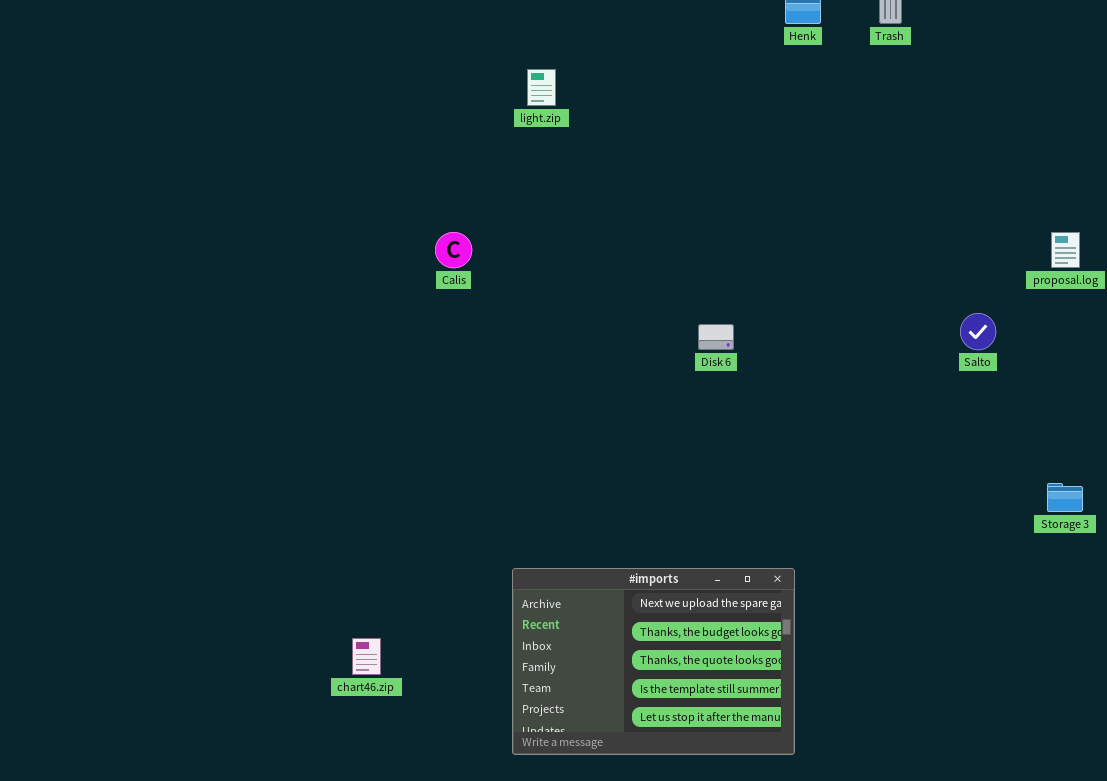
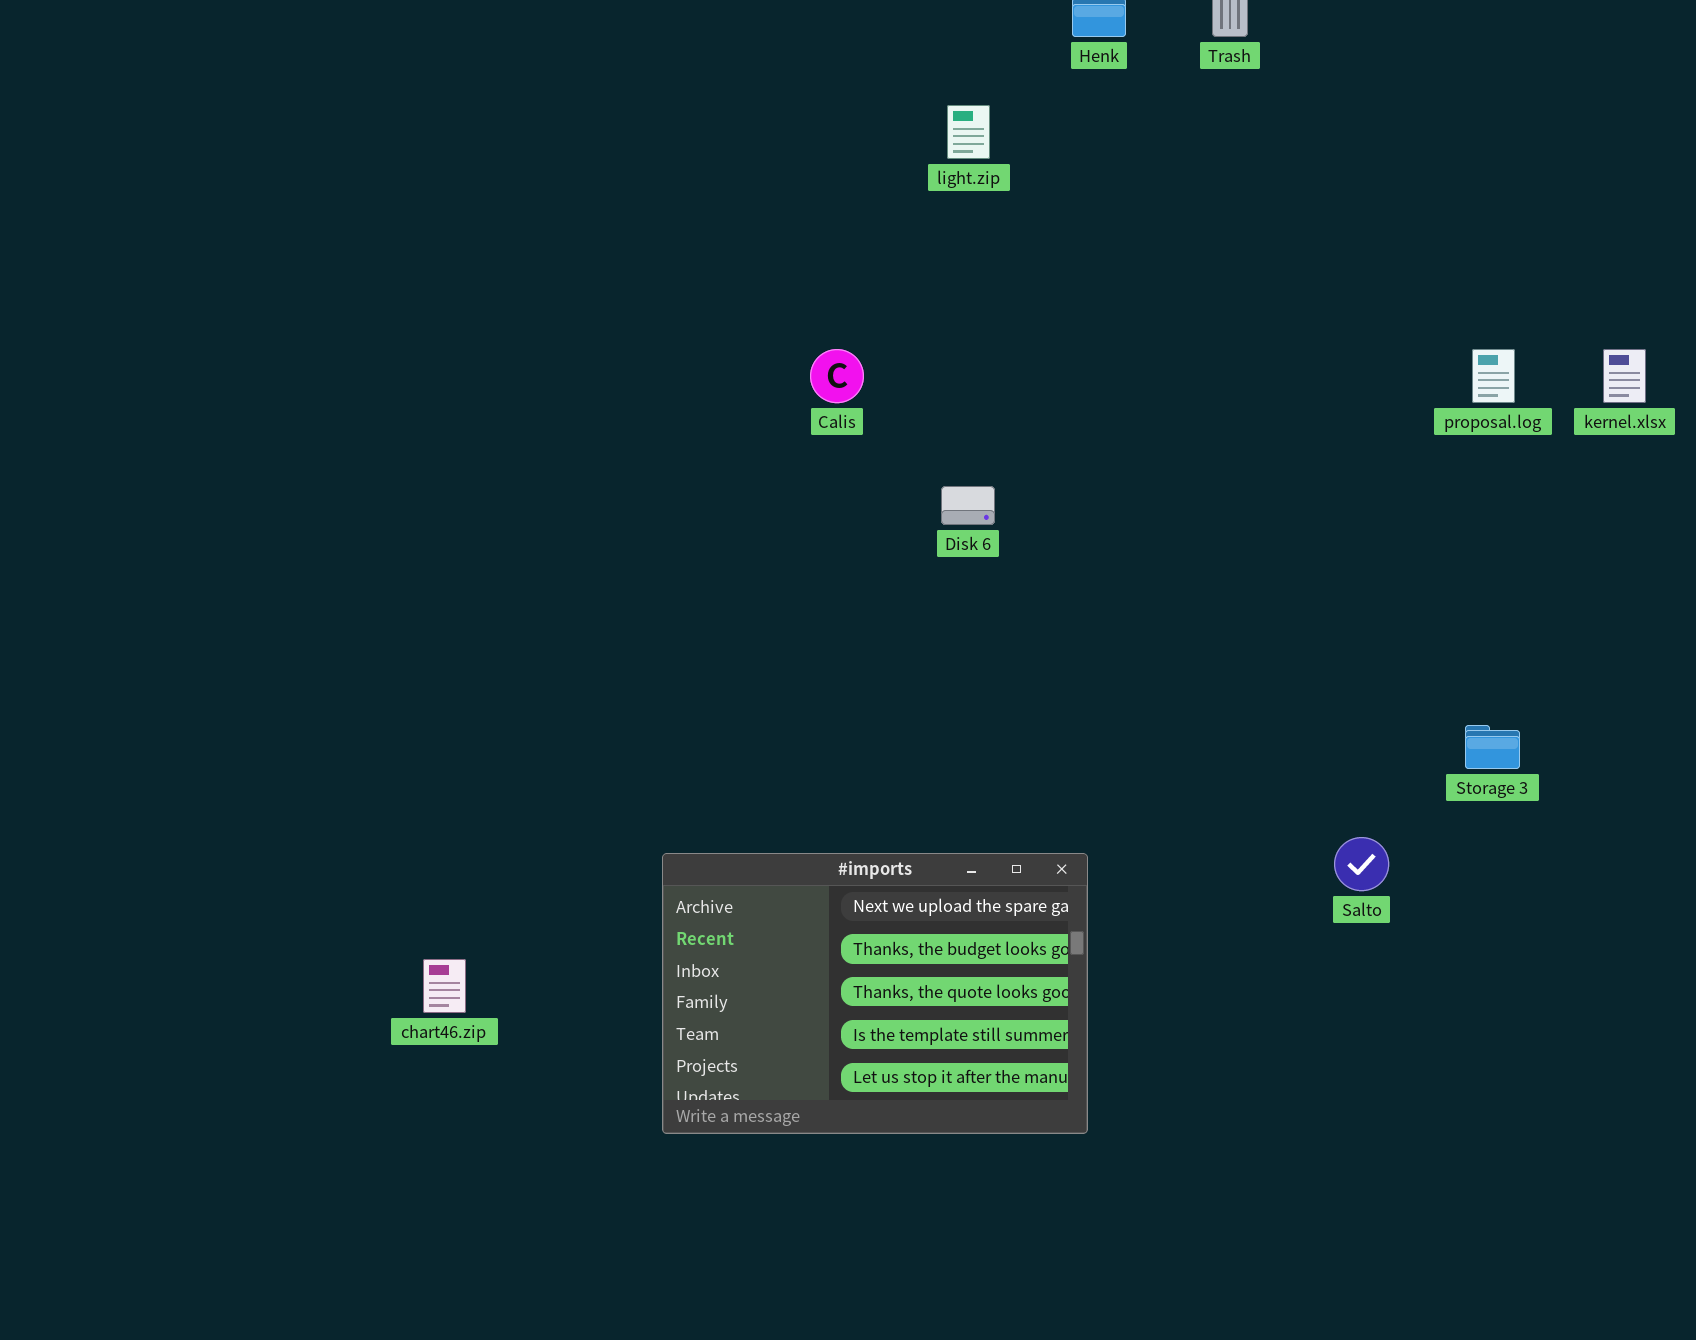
light.zip: [527,69,556,106] -> [947,105,990,159], moved
Calis: [435,232,472,268] -> [810,349,864,403], moved
Salto: [960,313,996,350] -> [1334,837,1389,891], moved

